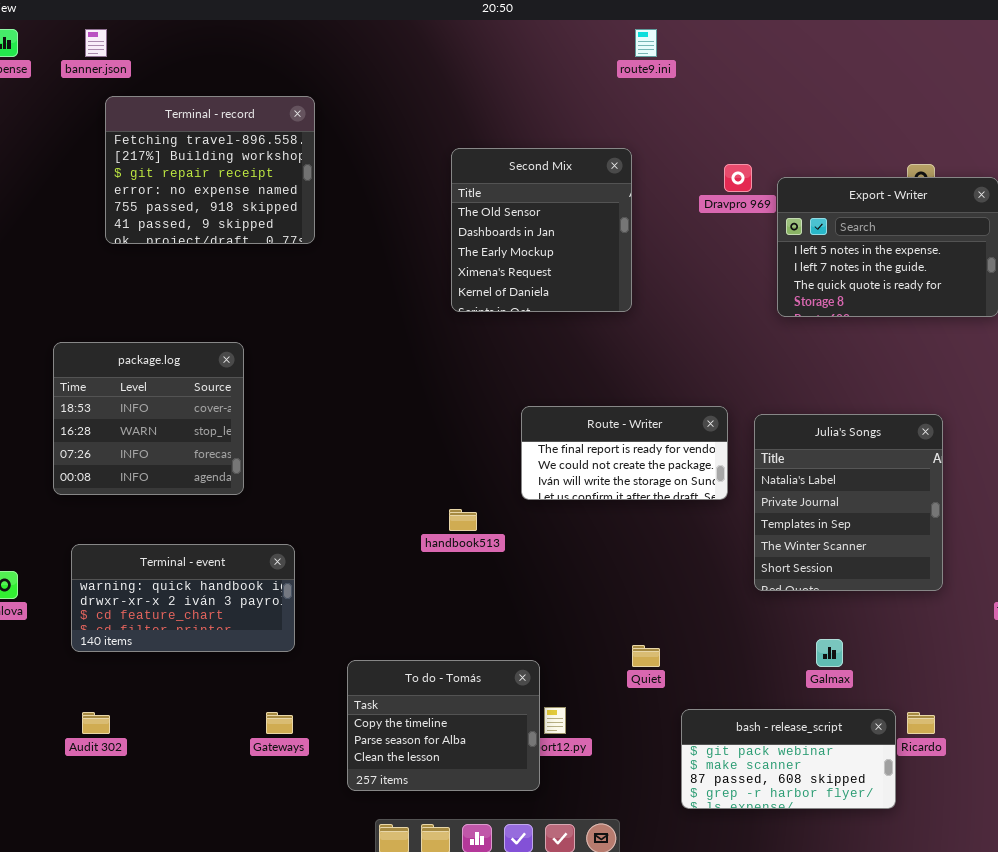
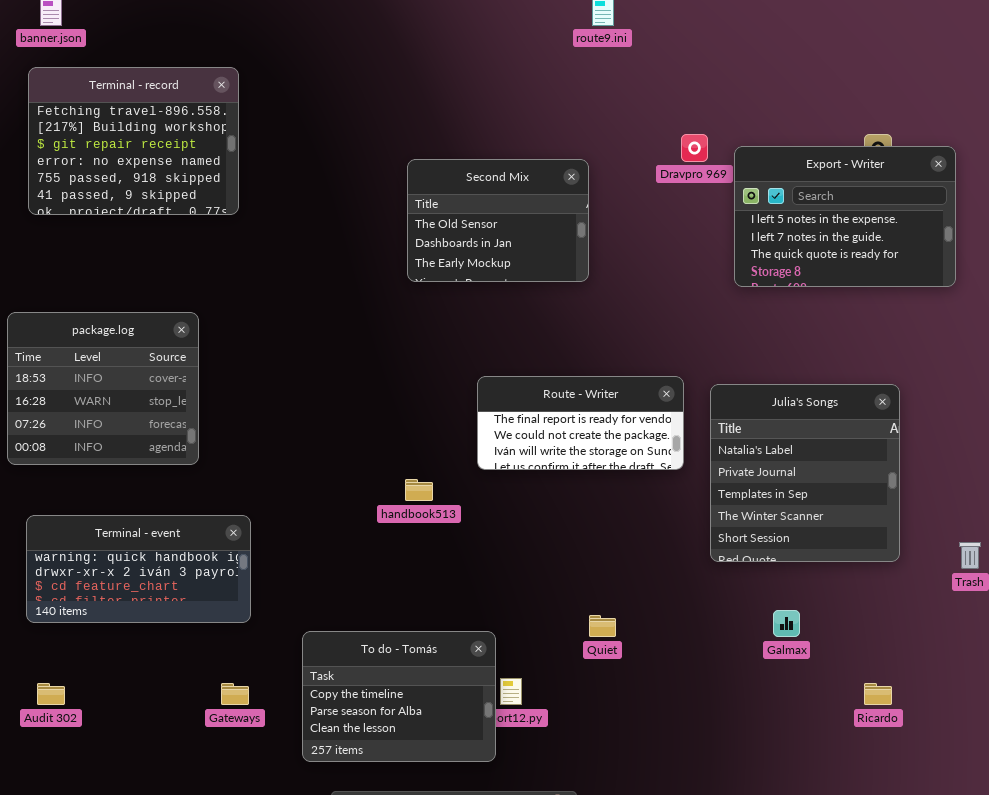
Terminal - record: [105,96,315,244] -> [28,67,239,215], moved
Second Mix: [451,148,632,312] -> [407,159,589,282], resized
bash - release_script: [681,709,896,809] -> none, closed

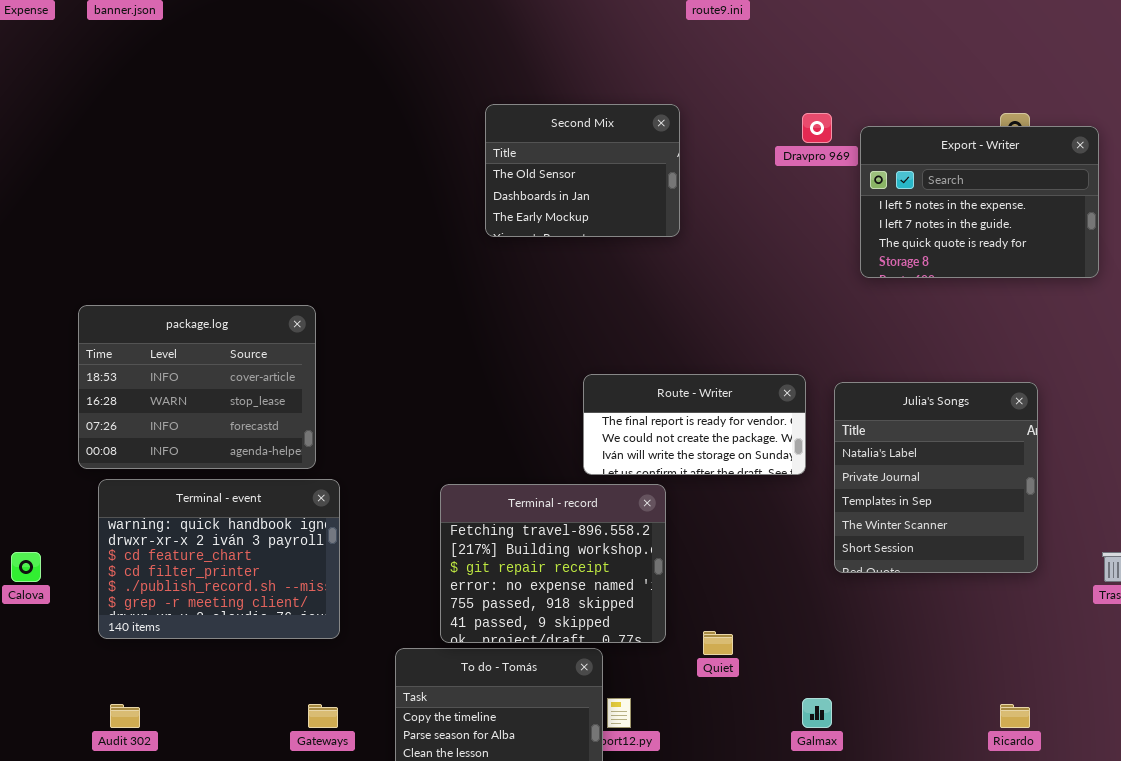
Terminal - record: [28,67,239,215] -> [440,484,666,643], moved
Second Mix: [407,159,589,282] -> [485,104,680,237], moved
package.log: [7,312,199,465] -> [78,305,316,469], resized
Terminal - event: [26,515,251,623] -> [98,479,340,639], resized
Galmax: [773,610,800,637] -> [802,698,832,728], moved

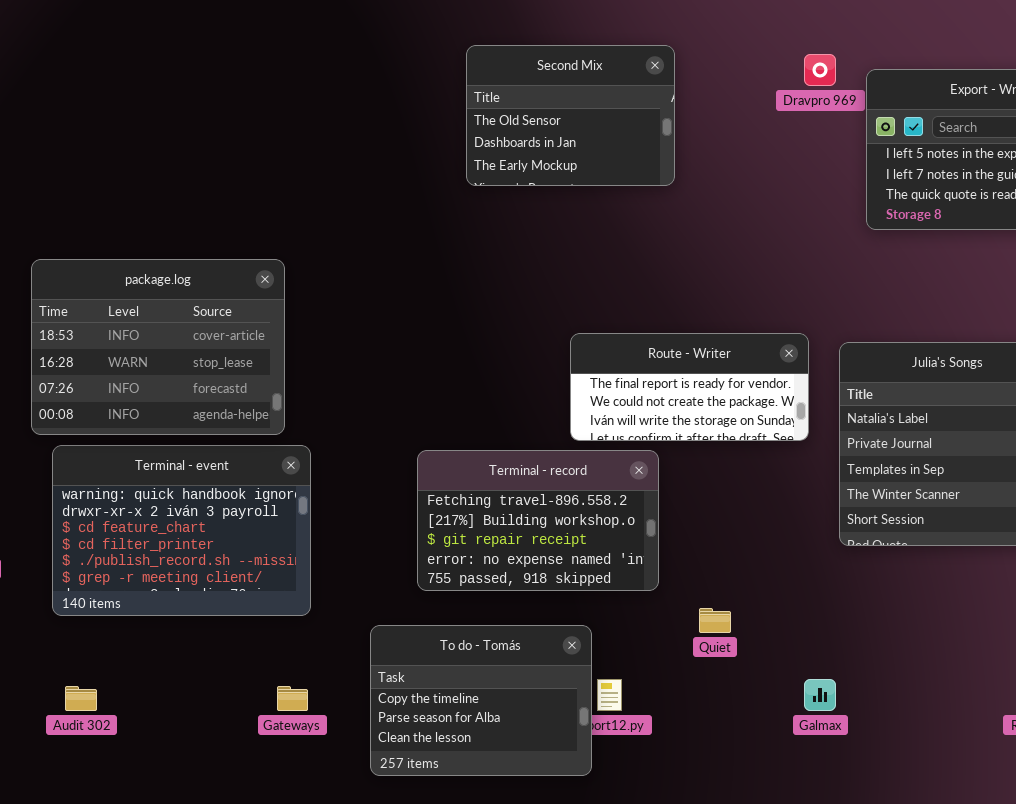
Terminal - record: [440,484,666,643] -> [417,450,659,591], resized

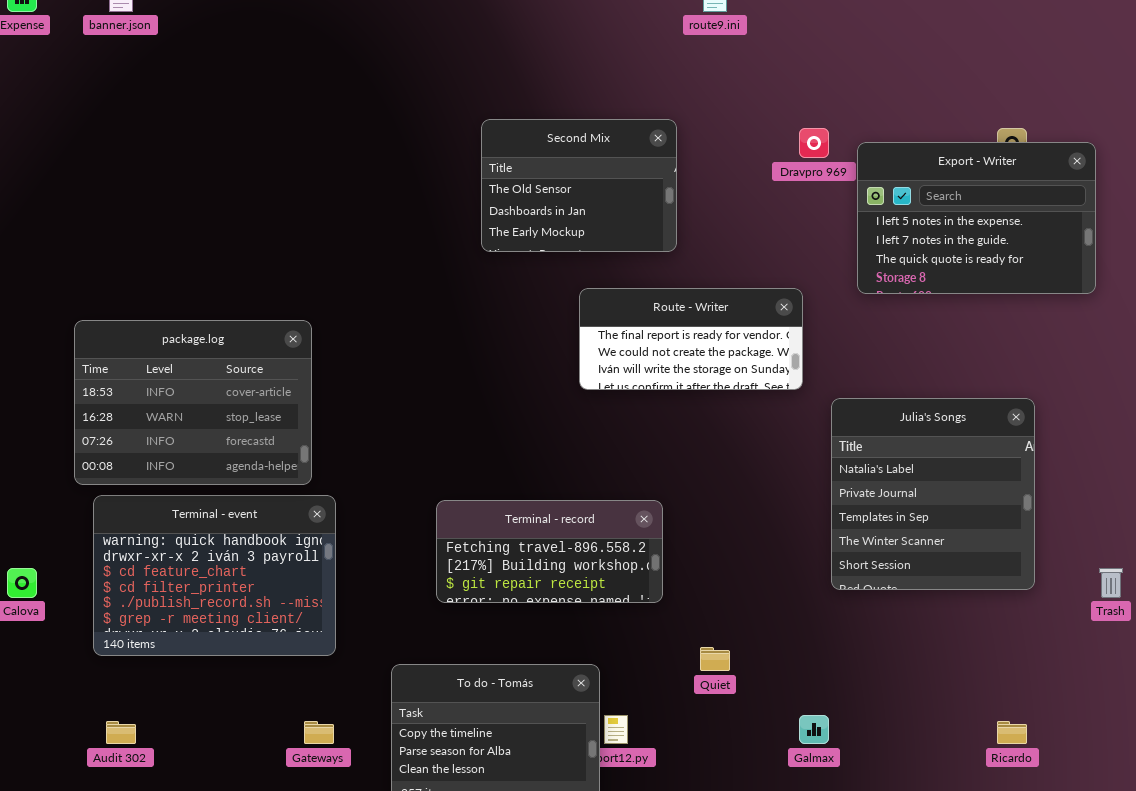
Route - Writer: [570,333,809,441] -> [579,288,803,390], moved
Terminal - record: [417,450,659,591] -> [436,500,663,603], resized

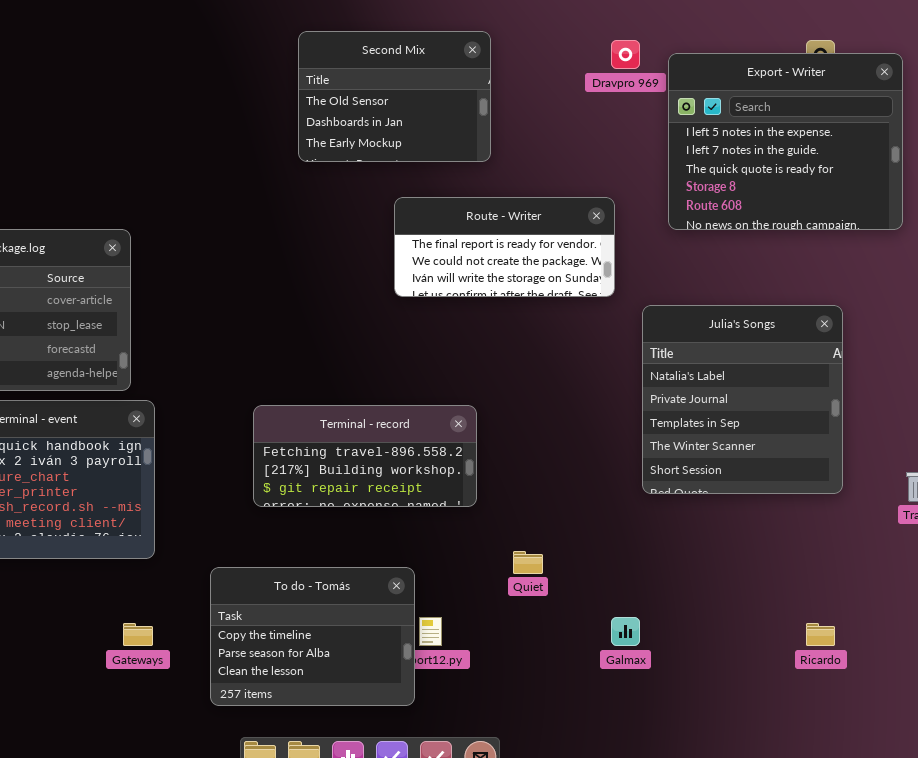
Export - Writer: [857,142,1096,294] -> [668,53,903,230], resized

